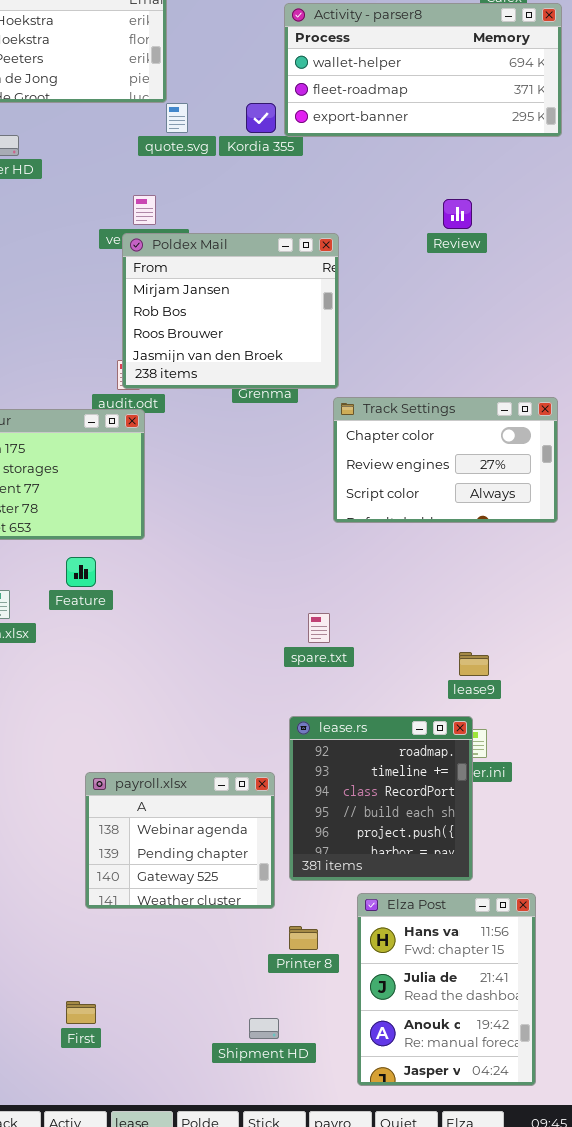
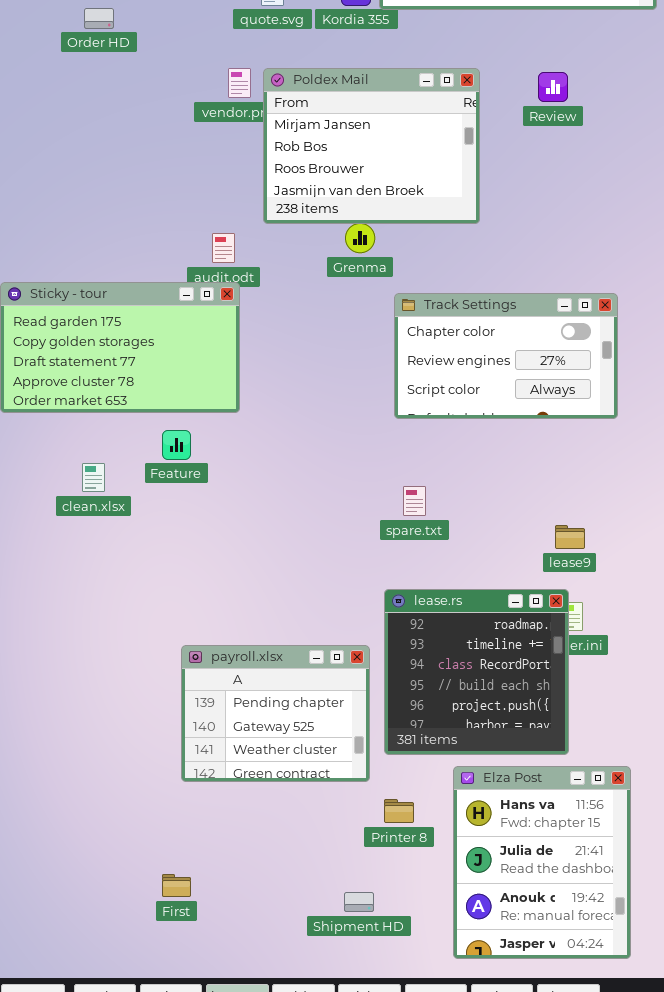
Poldex Mail: [122,233,339,389] -> [263,68,480,224], moved
Track Settings: [333,397,558,523] -> [394,293,618,419], moved
payroll.xlsx: [85,772,275,909] -> [181,645,370,782], scrolled down 1 row

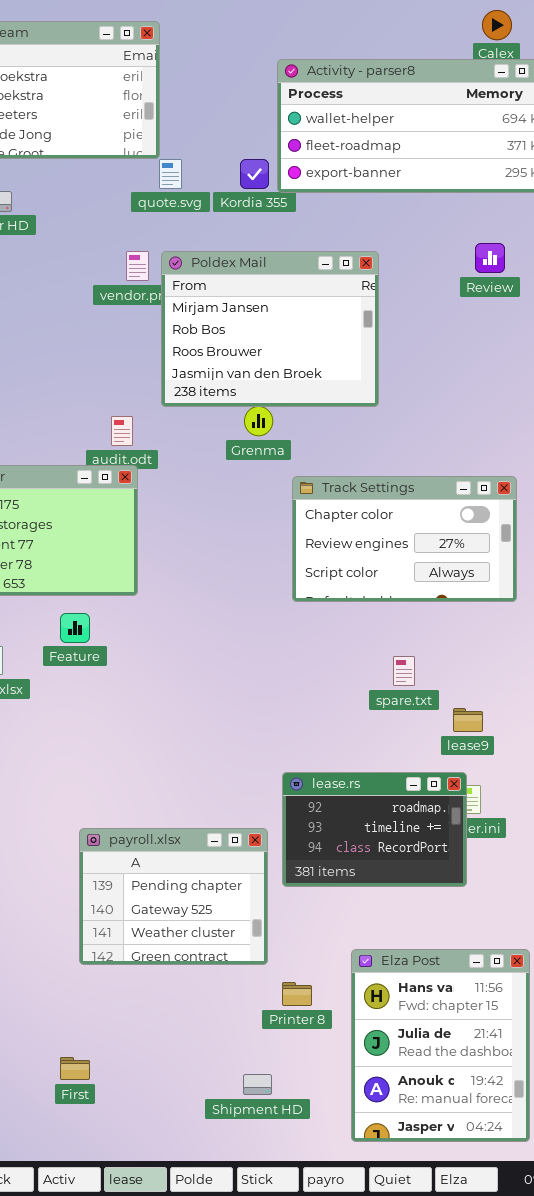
Review: [538,72,568,102] -> [475,243,505,273], moved
spare.txt: [403,486,426,516] -> [393,656,415,686], moved
lease.rs: [384,589,569,755] -> [282,772,467,887], resized

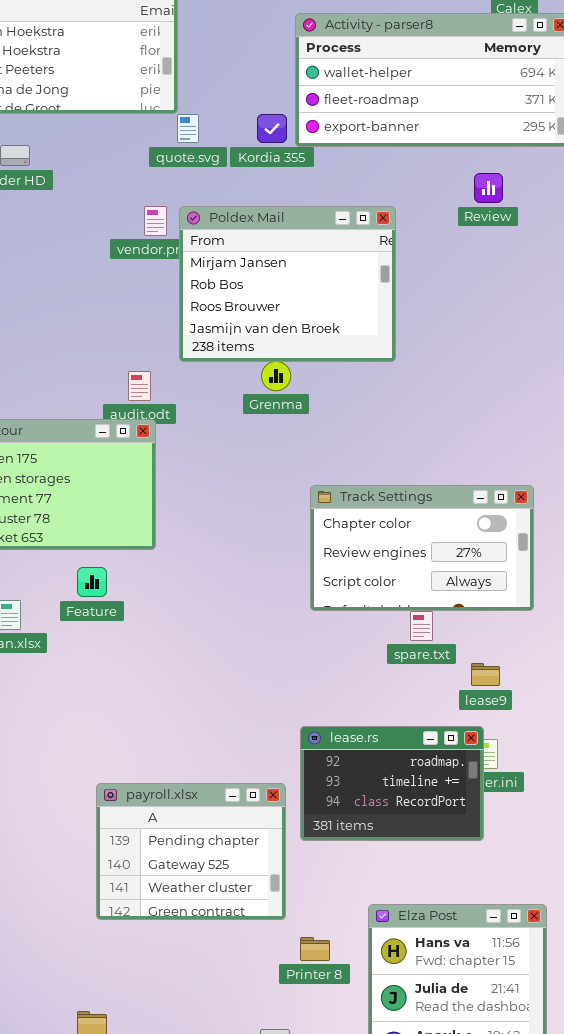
Review: [475,243,505,273] -> [474,173,503,203], moved
Track Settings: [292,476,517,602] -> [310,485,534,611], moved

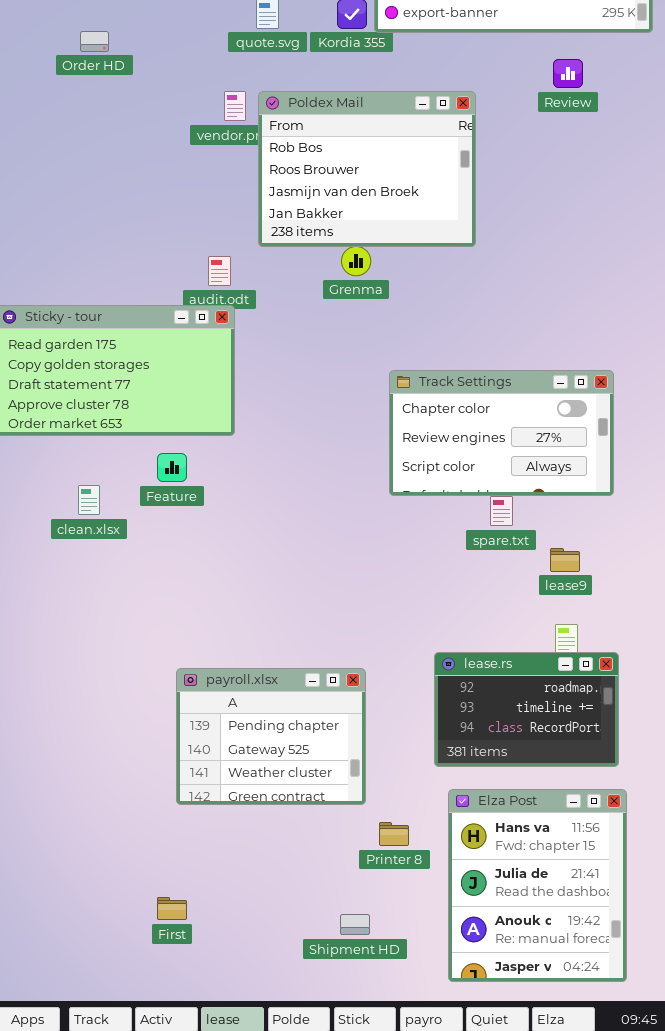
Poldex Mail: [179,206,396,362] -> [258,91,476,247], scrolled down 1 row
lease.rs: [300,726,484,841] -> [434,652,619,767], moved

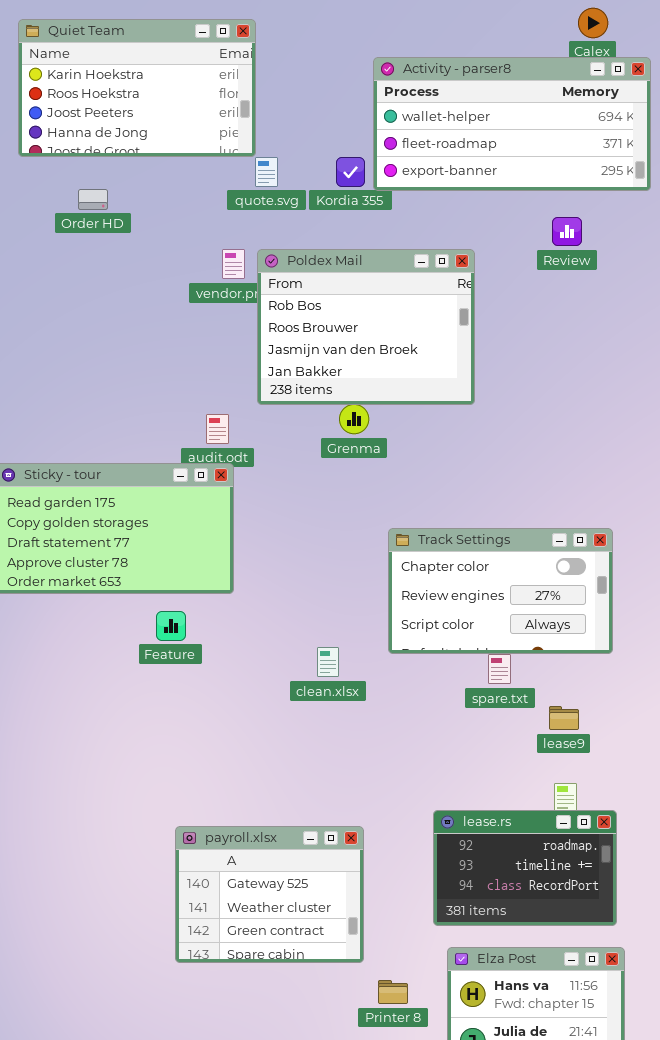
clean.xlsx: [78,485,100,515] -> [317,647,339,677], moved
payroll.xlsx: [176,668,366,805] -> [175,826,364,963], scrolled down 1 row

